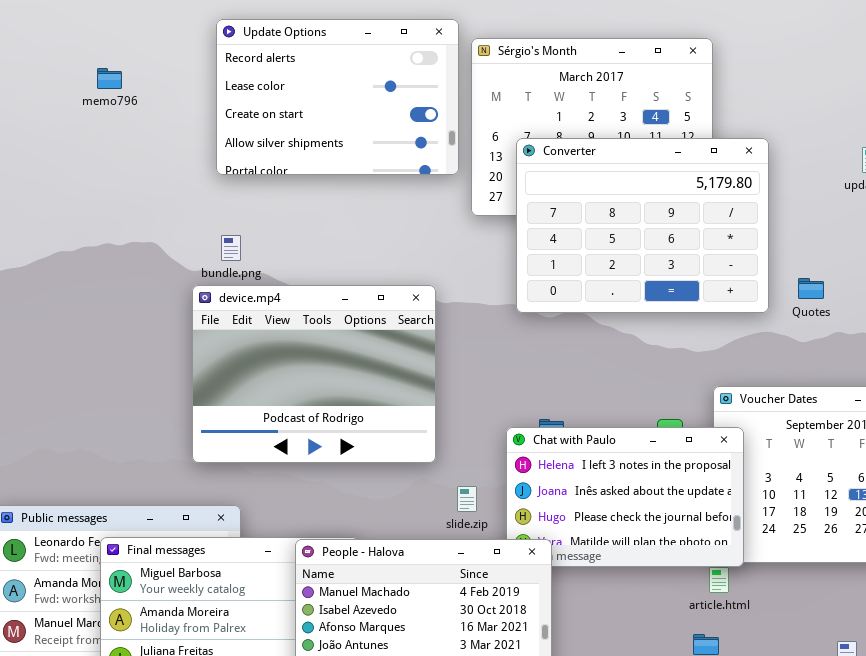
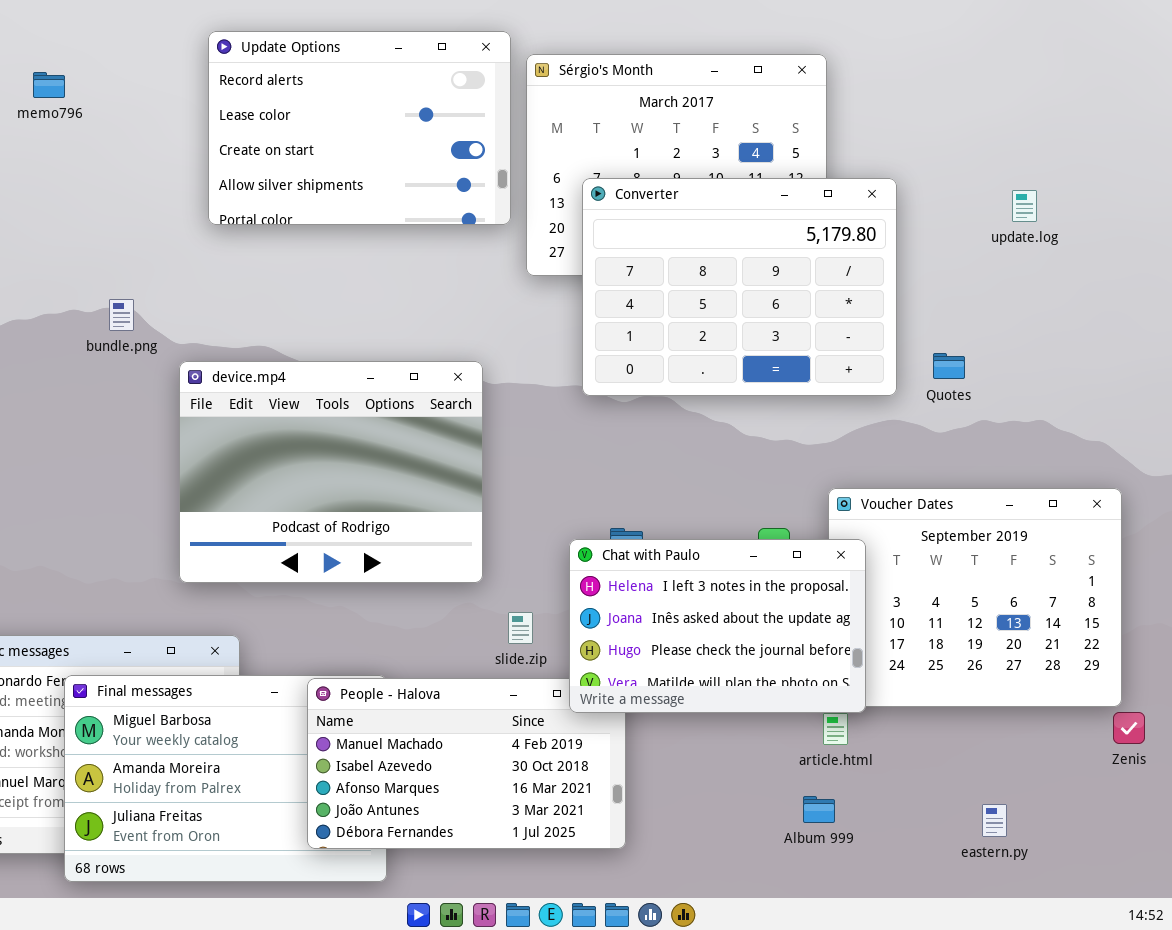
memo796: [97,68,122,89] -> [33,72,65,98], moved
bundle.png: [221,235,241,261] -> [109,299,134,331], moved
Chat with Paulo: [506,427,744,567] -> [569,539,866,713], raised

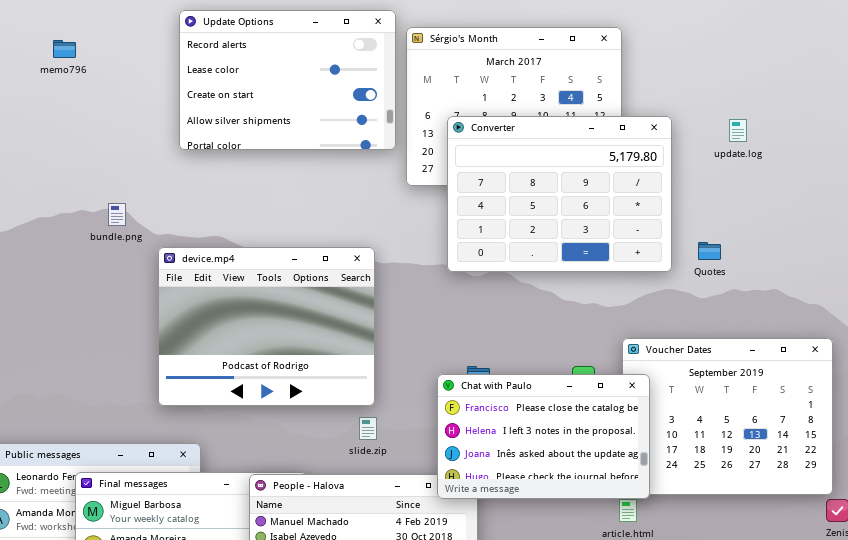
update.log: [1012,190,1037,222] -> [729,119,747,142], moved
Chat with Paulo: [569,539,866,713] -> [437,374,650,499], scrolled up 1 row
slide.zip: [508,612,533,644] -> [359,417,377,440], moved

